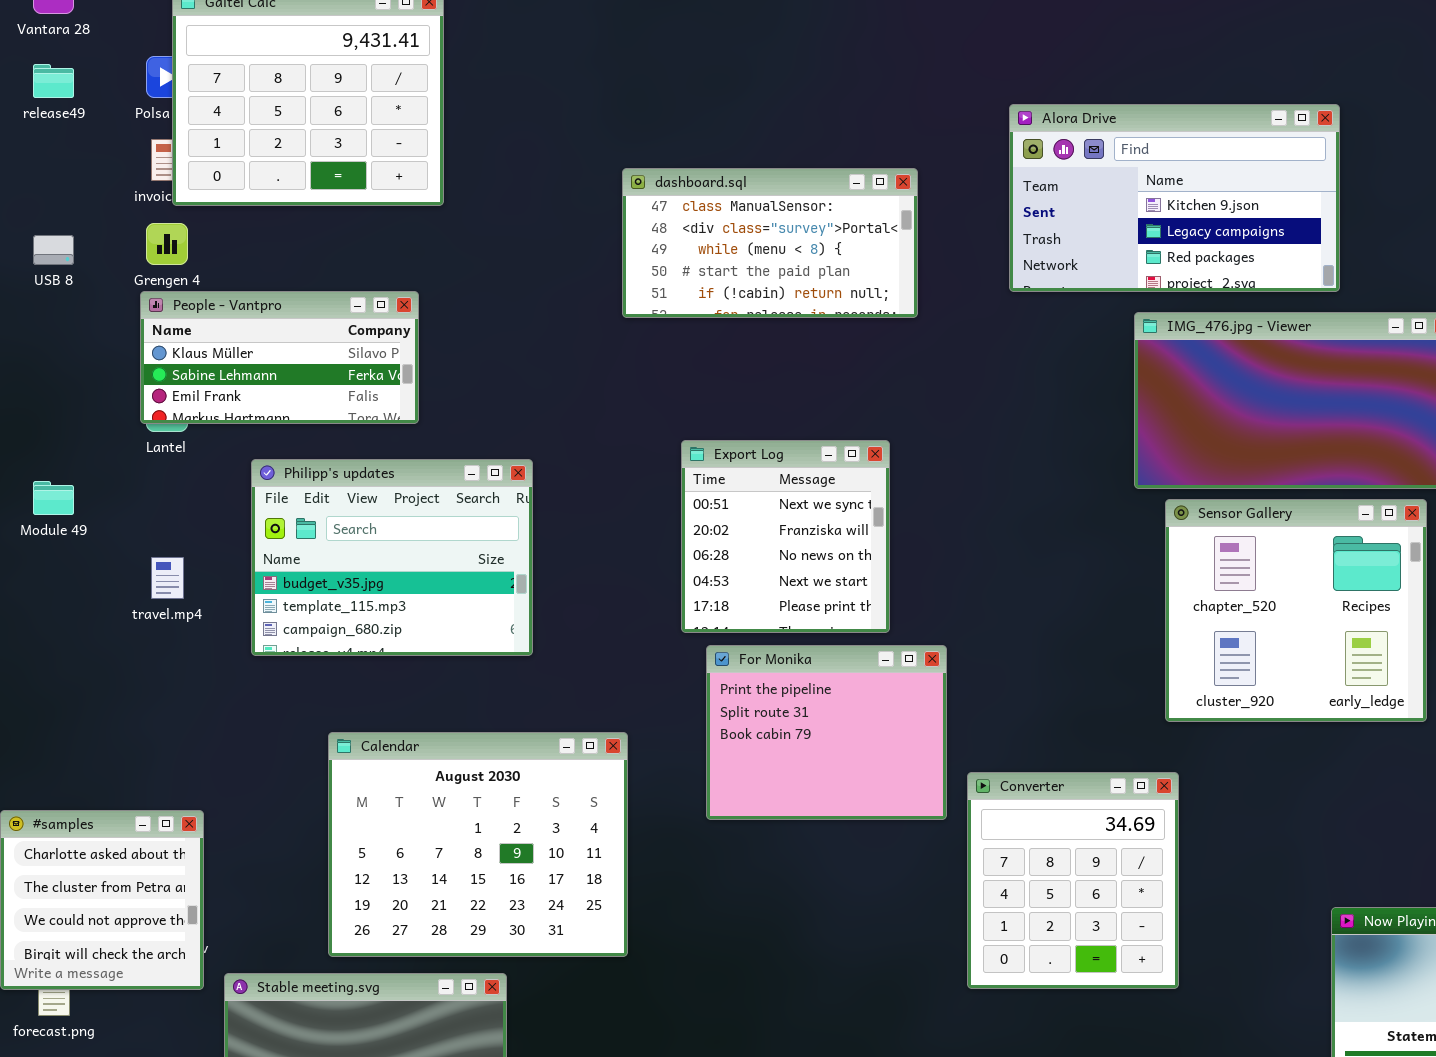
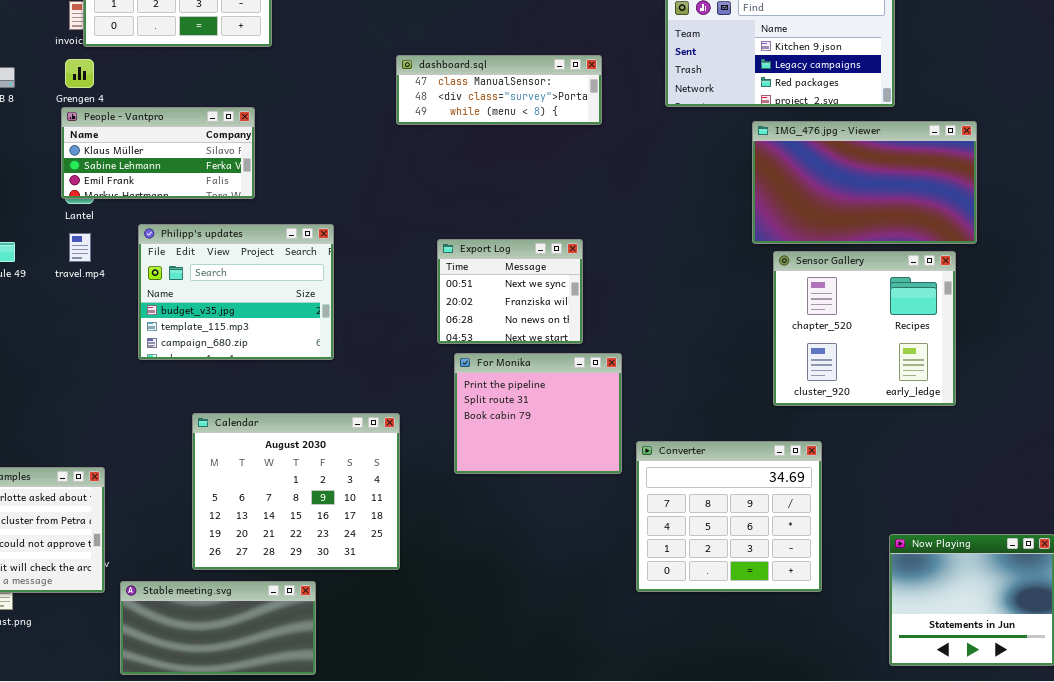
dashboard.sql: [622,168,918,318] -> [396,55,602,125], resized
Export Log: [681,440,890,633] -> [437,239,583,344], resized
travel.mp4: [151,557,184,599] -> [69,233,91,262], moved
Converter: [967,772,1179,989] -> [636,441,822,592], resized

